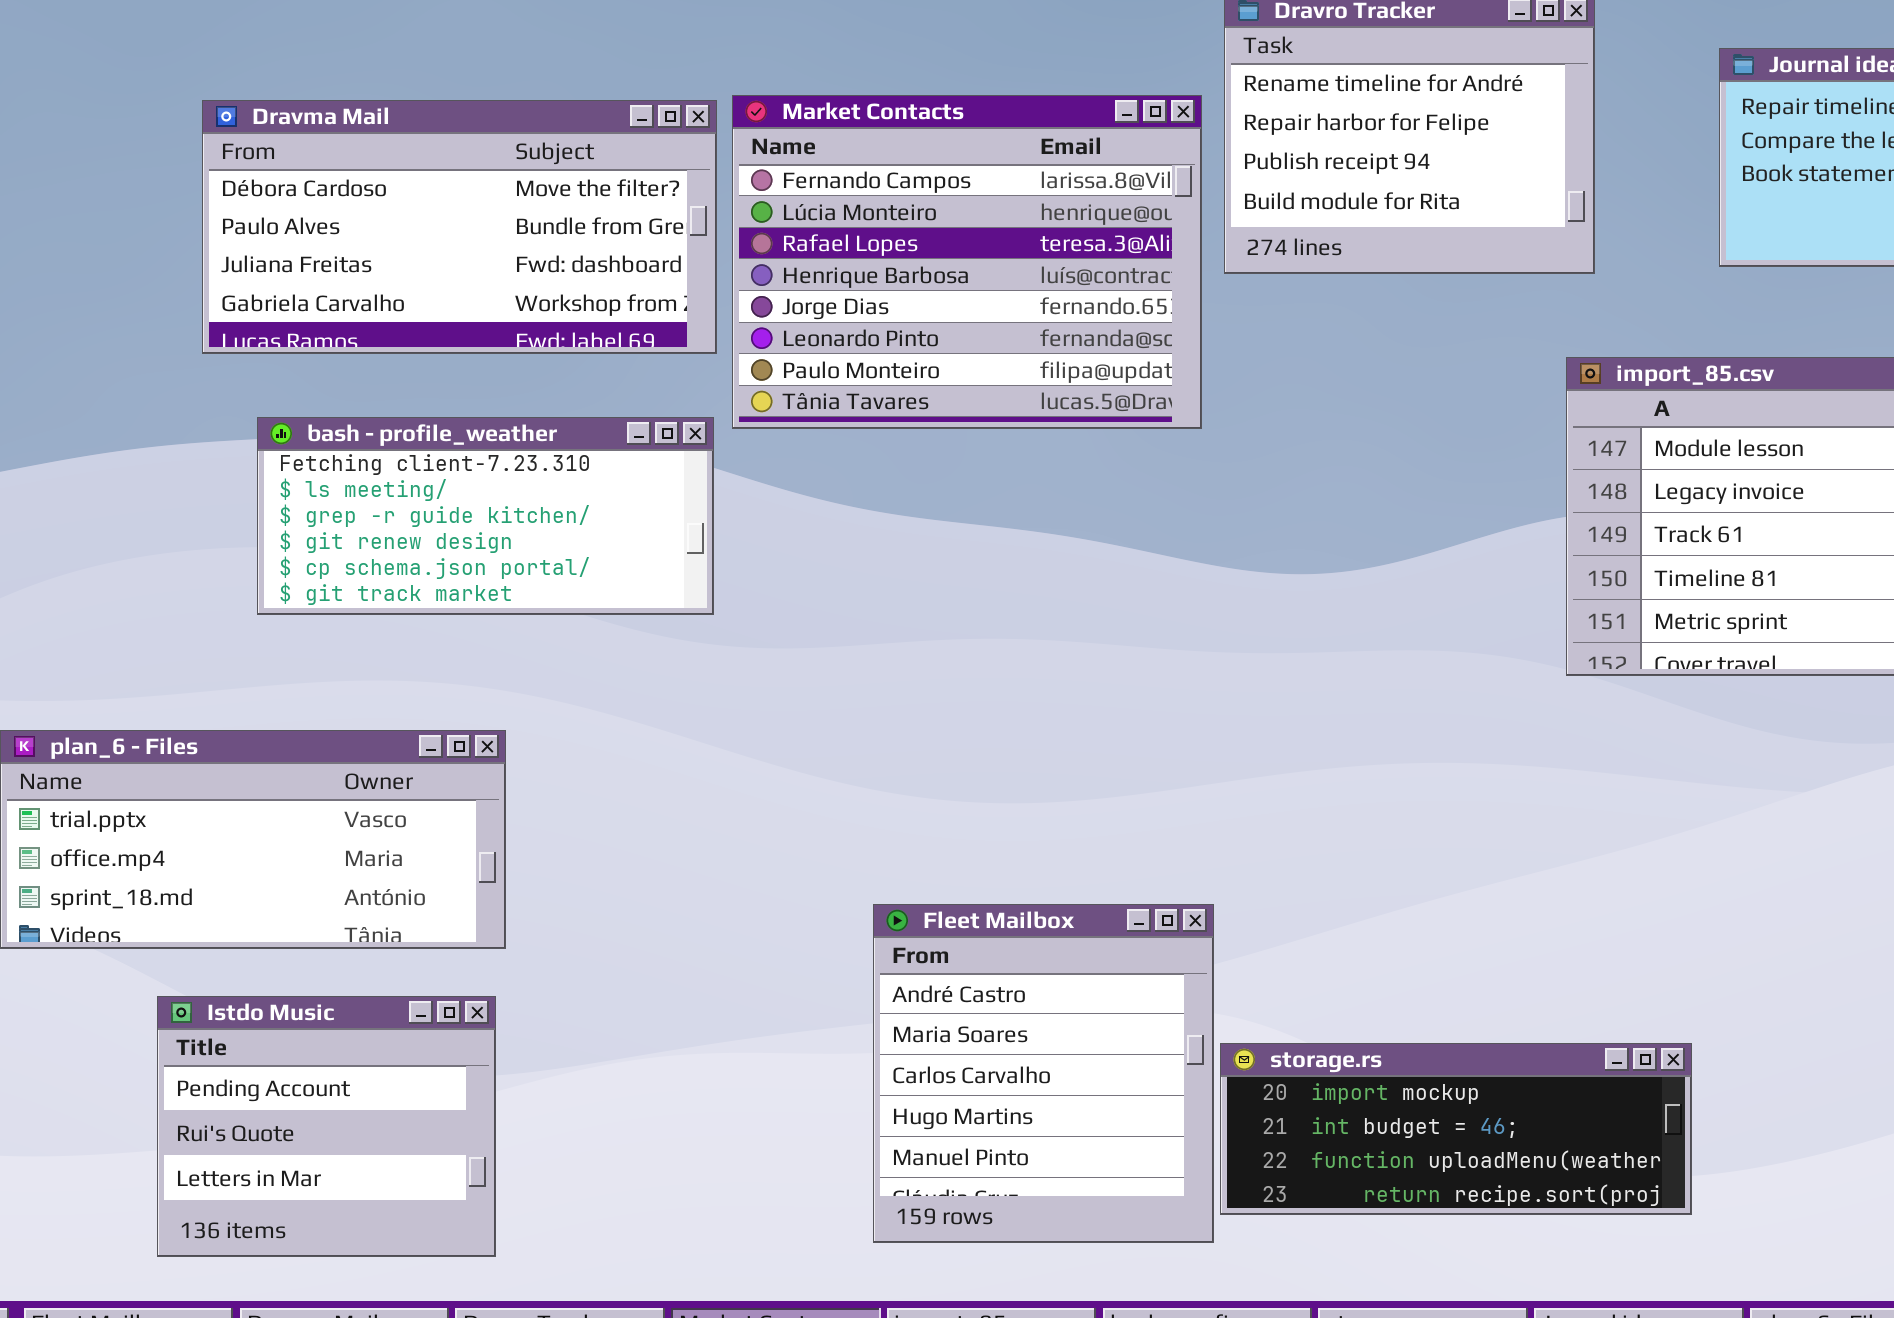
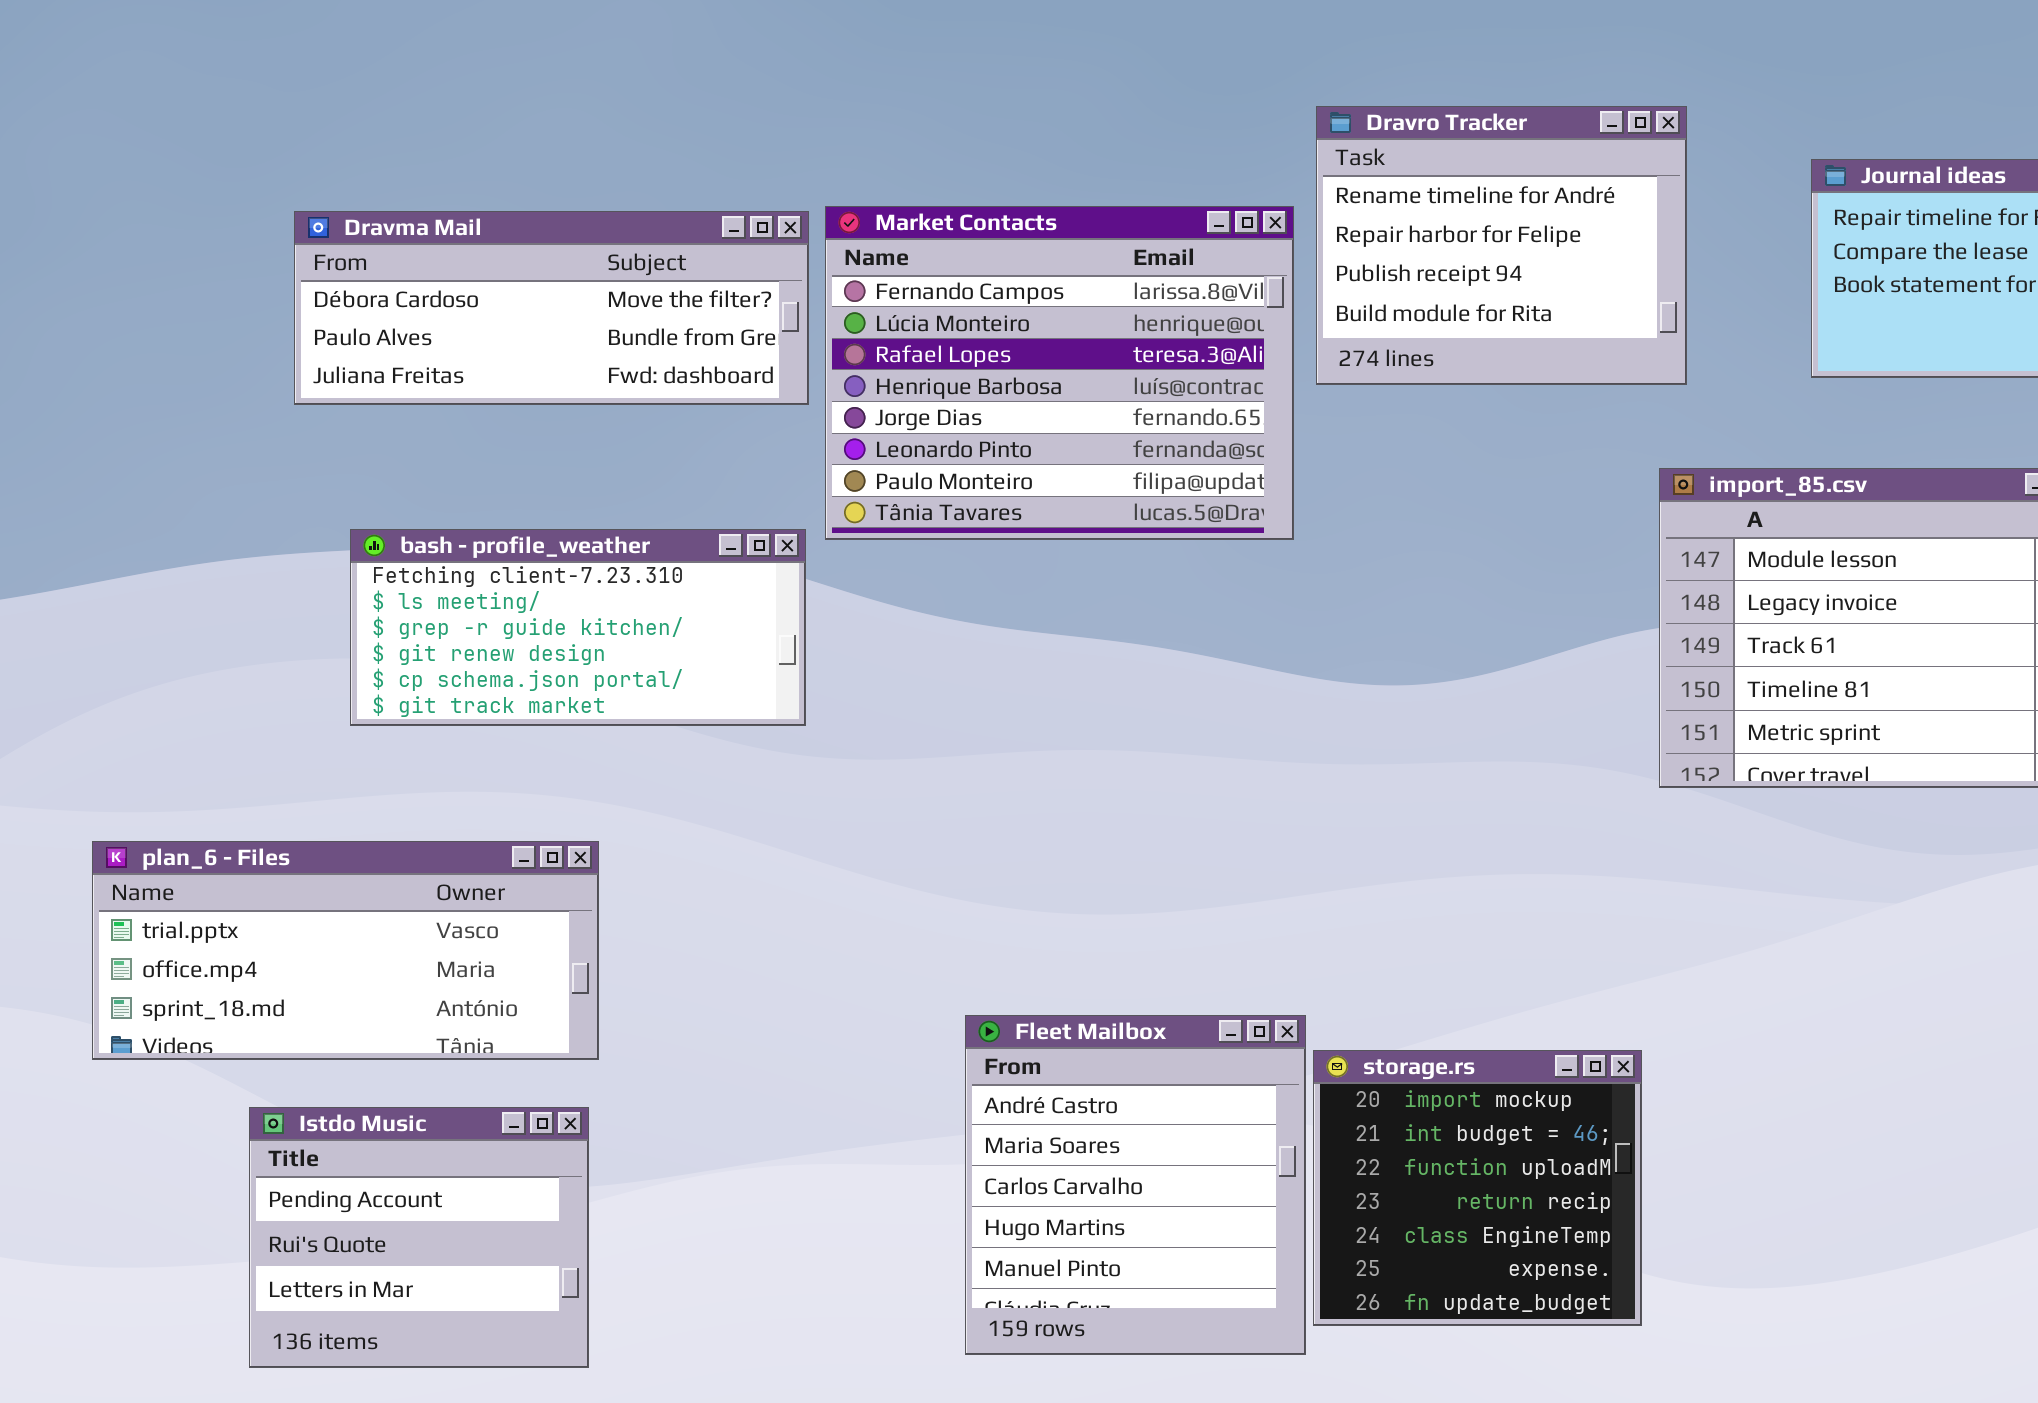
Dravma Mail: [202,100,717,354] -> [294,211,809,405], resized
storage.rs: [1220,1043,1692,1215] -> [1313,1050,1642,1326], resized

